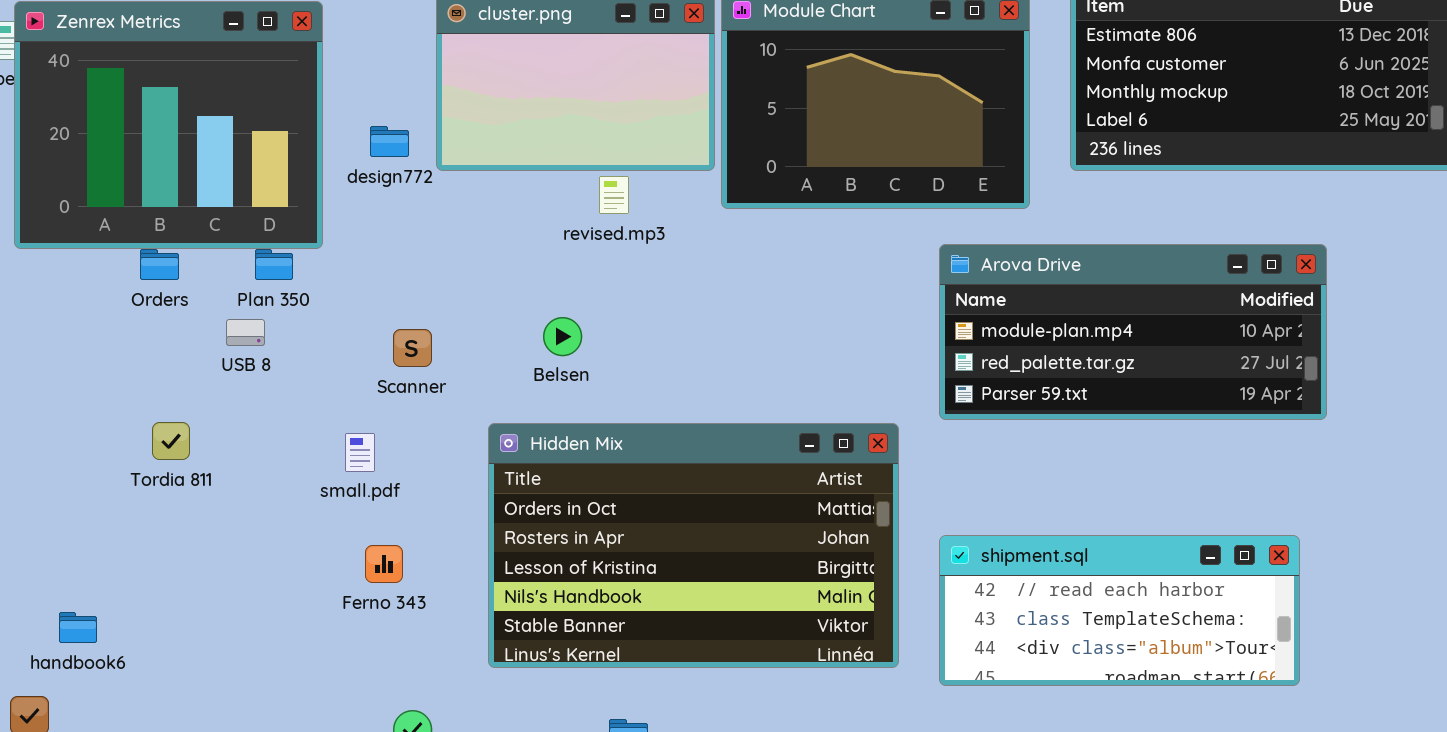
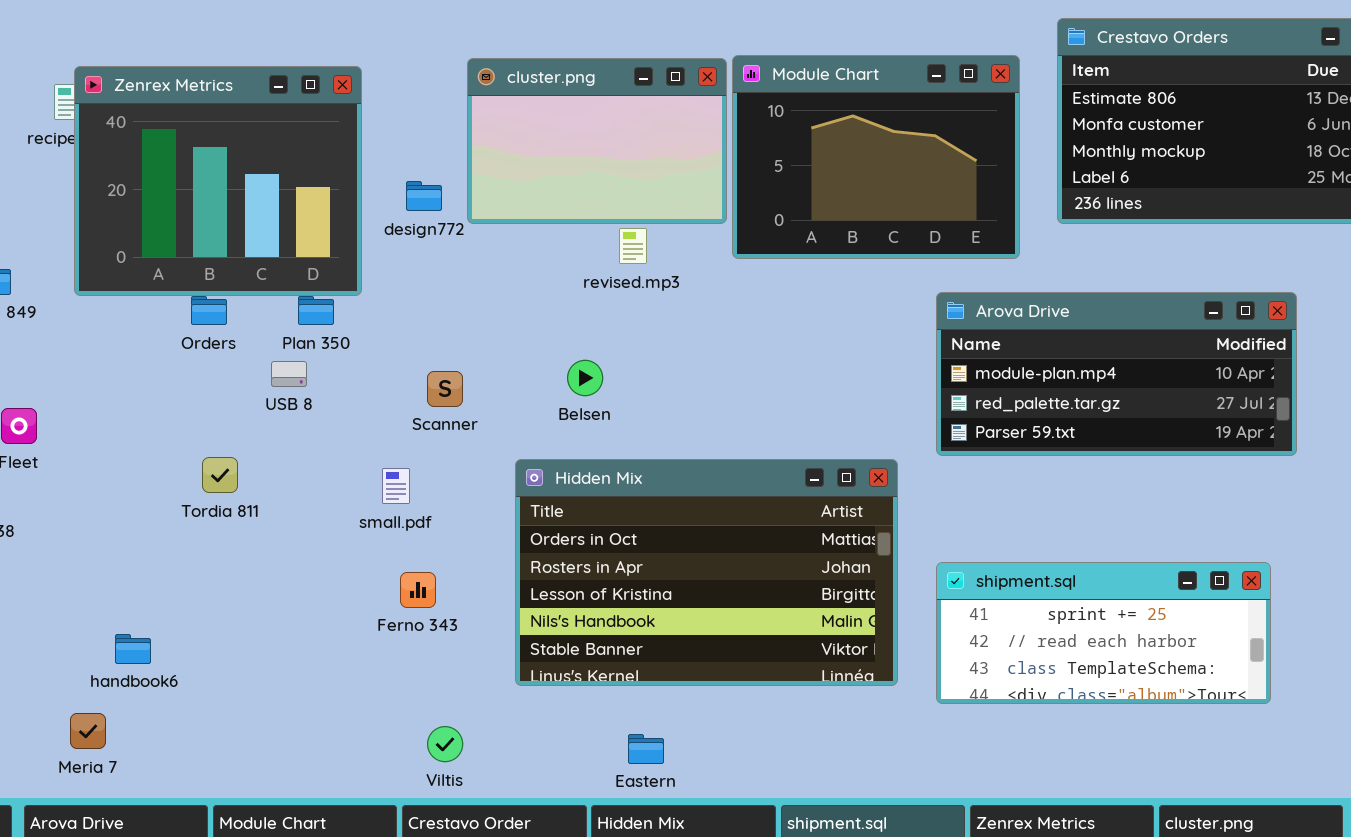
shipment.sql: [939,535,1300,686] -> [936,562,1271,704], scrolled up 1 row

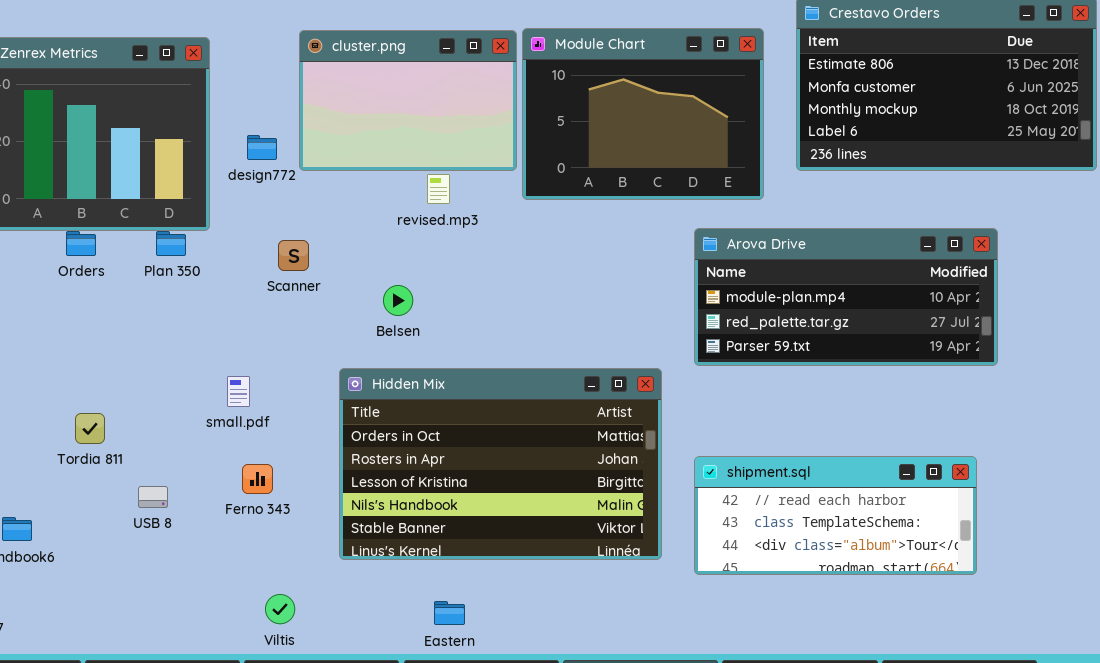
USB 8: [271,361,307,387] -> [138,486,168,508], moved
Scanner: [427,371,463,407] -> [278,240,309,271], moved
Tordia 811: [202,457,238,493] -> [75,413,105,444], moved
shipment.sql: [936,562,1271,704] -> [694,456,977,575], scrolled down 1 row

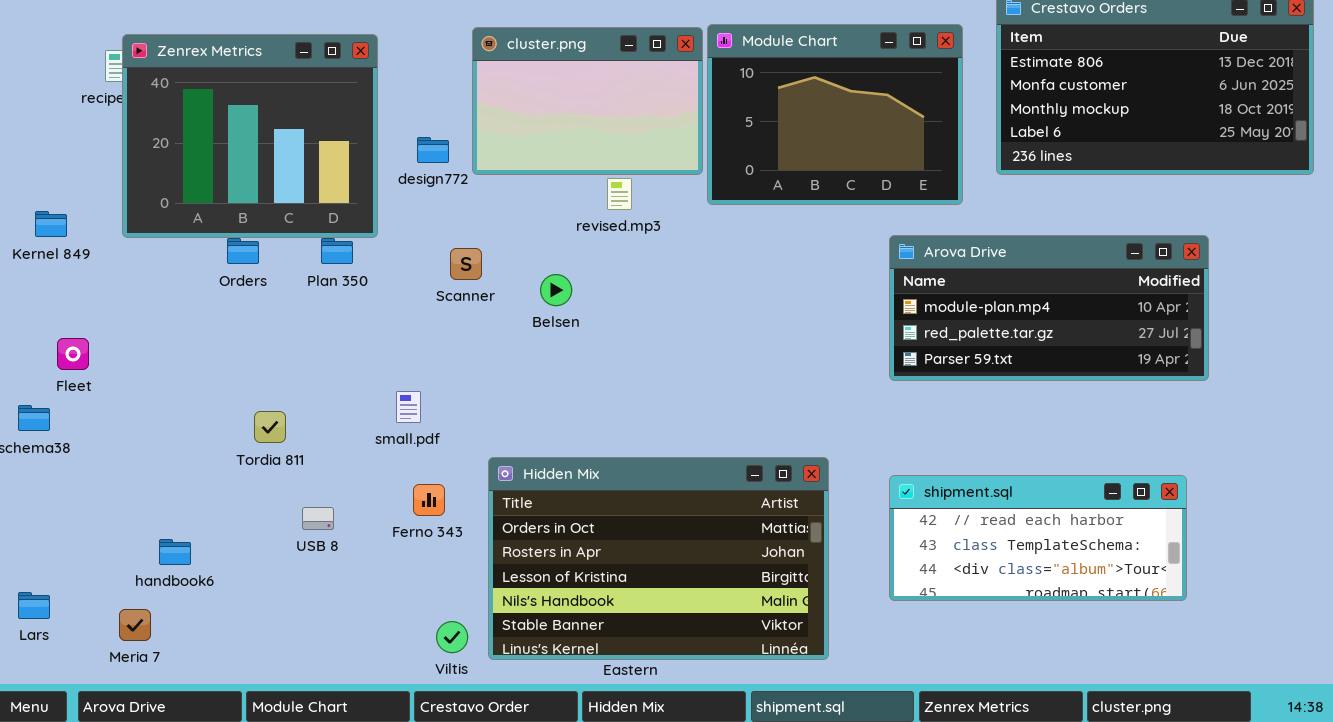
Belsen: [383,285,413,316] -> [540,274,572,306], moved
Hidden Mix: [339,368,662,560] -> [488,457,829,660], moved
Tordia 811: [75,413,105,444] -> [254,411,286,443], moved

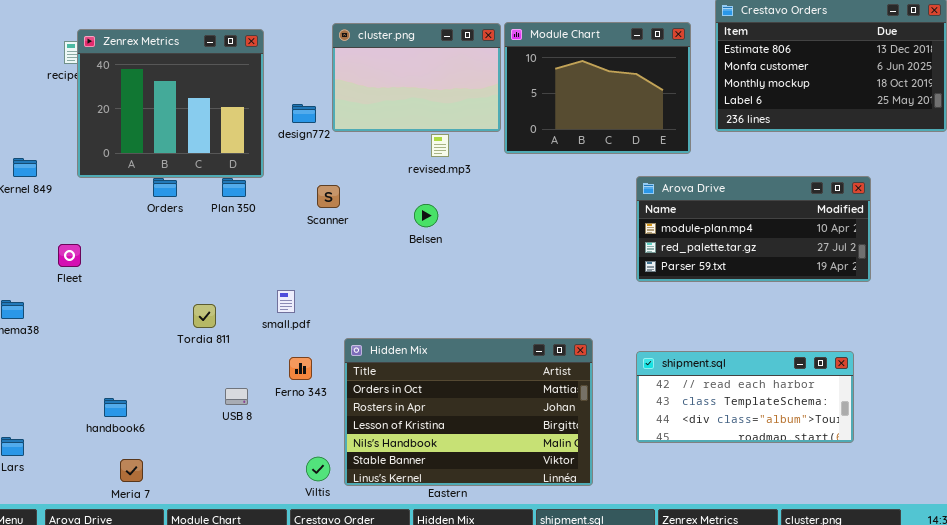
Belsen: [540,274,572,306] -> [414,204,438,227], moved
Fleet: [57,338,89,370] -> [58,244,81,267], moved
Tordia 811: [254,411,286,443] -> [193,304,216,328], moved
USB 8: [302,507,334,530] -> [225,388,248,405], moved
Meria 7: [119,609,151,641] -> [120,459,143,482], moved

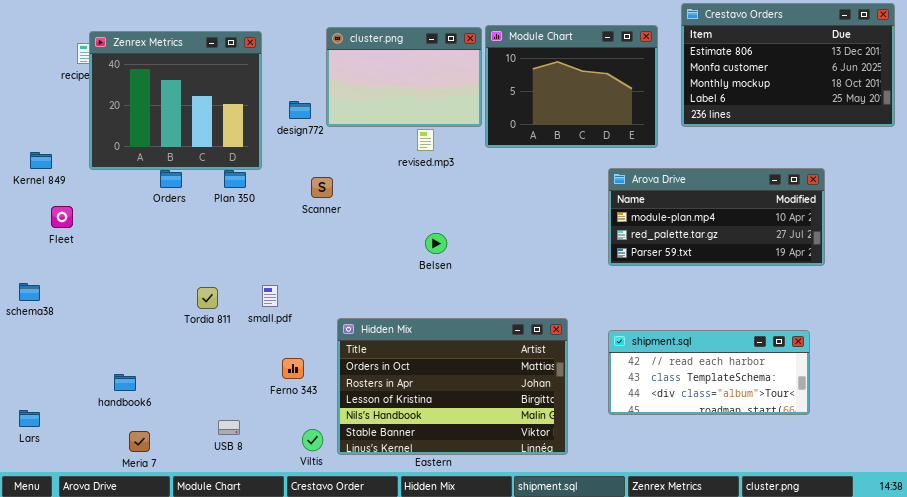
Belsen: [414,204,438,227] -> [425,233,447,254], moved
Fleet: [58,244,81,267] -> [51,206,73,228], moved
small.pdf: [277,290,295,313] -> [262,285,278,307], moved
Ferno 343: [289,357,312,380] -> [282,358,304,379], moved
USB 8: [225,388,248,405] -> [218,420,240,435], moved

